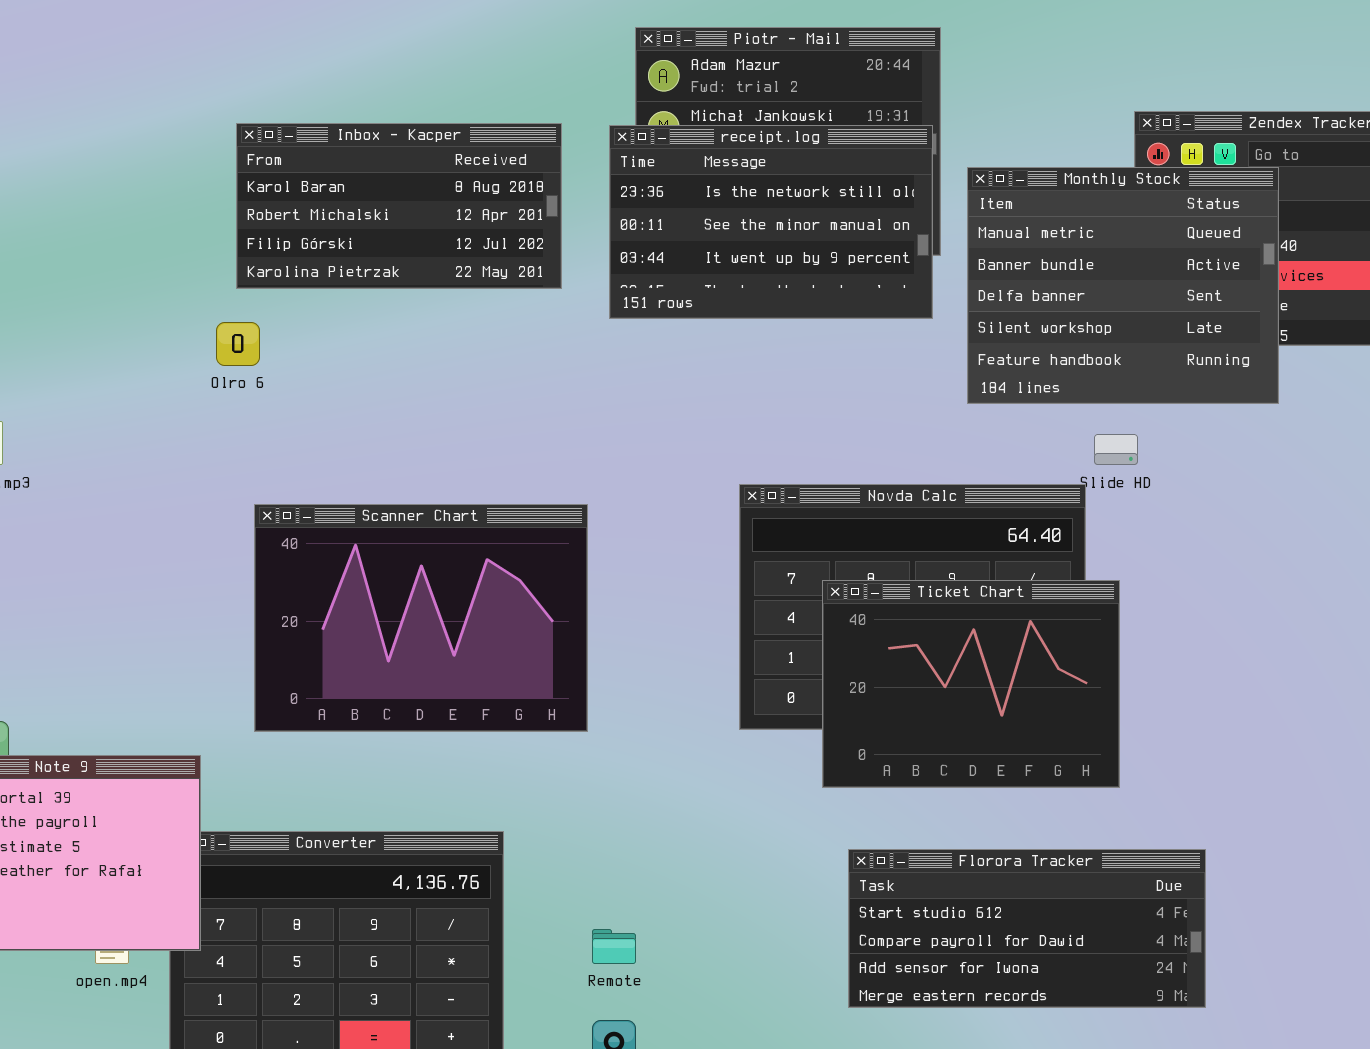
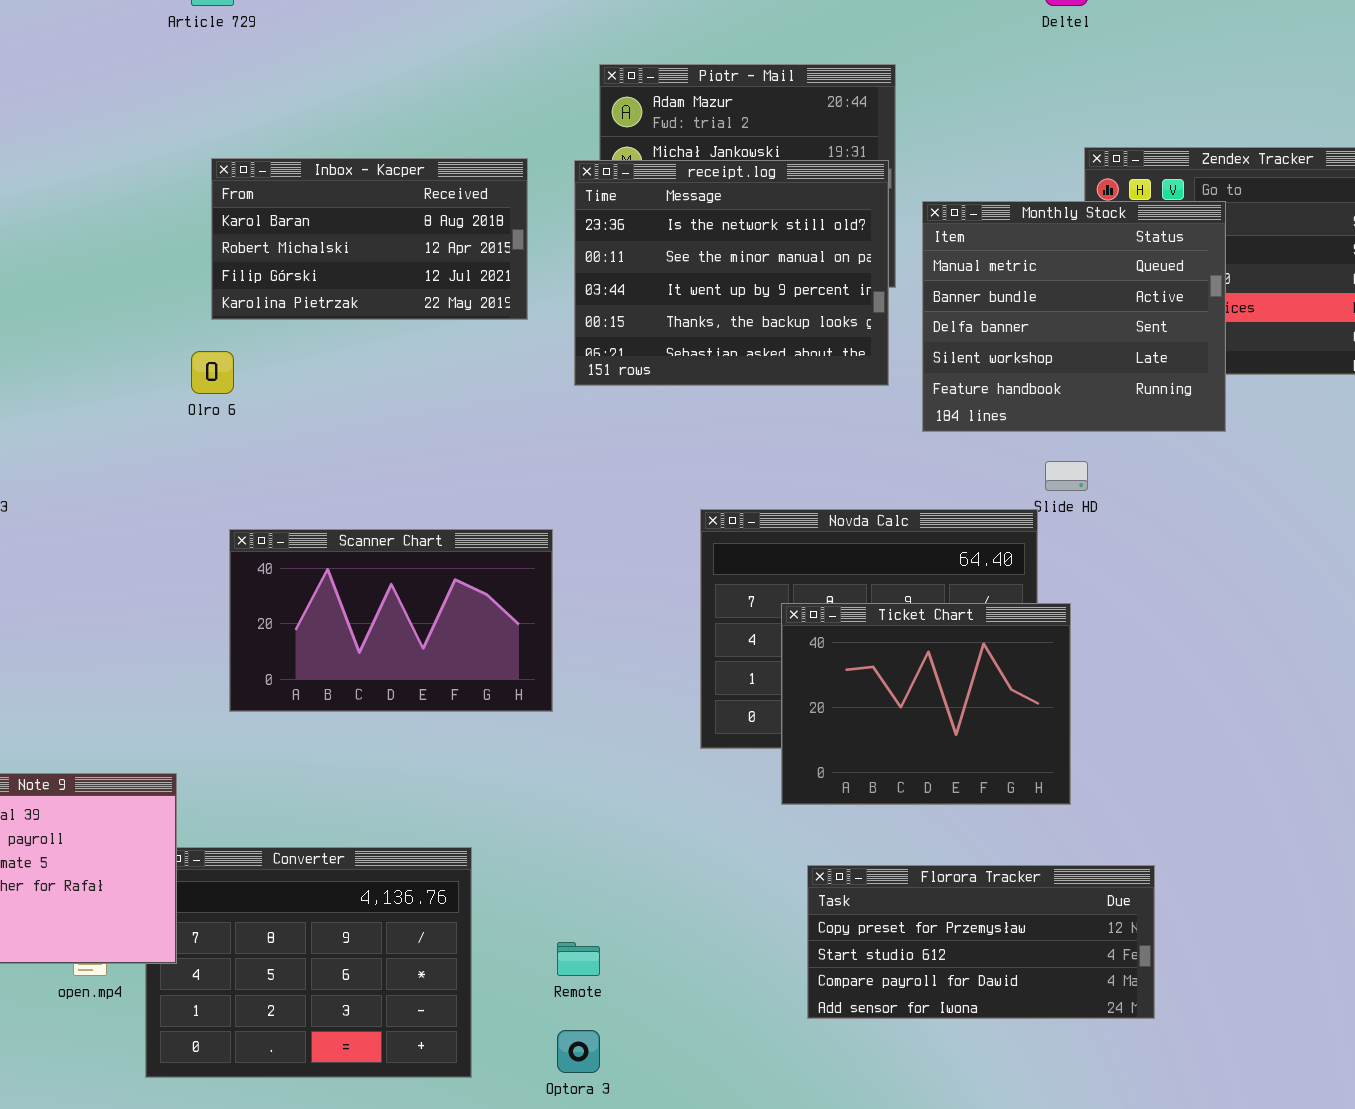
receipt.log: [609,125,933,319] -> [574,160,889,386], resized
Scanner Chart: [254,504,588,732] -> [229,529,553,712], resized
Florora Tracker: [848,849,1206,1008] -> [807,865,1155,1019], scrolled up 1 row

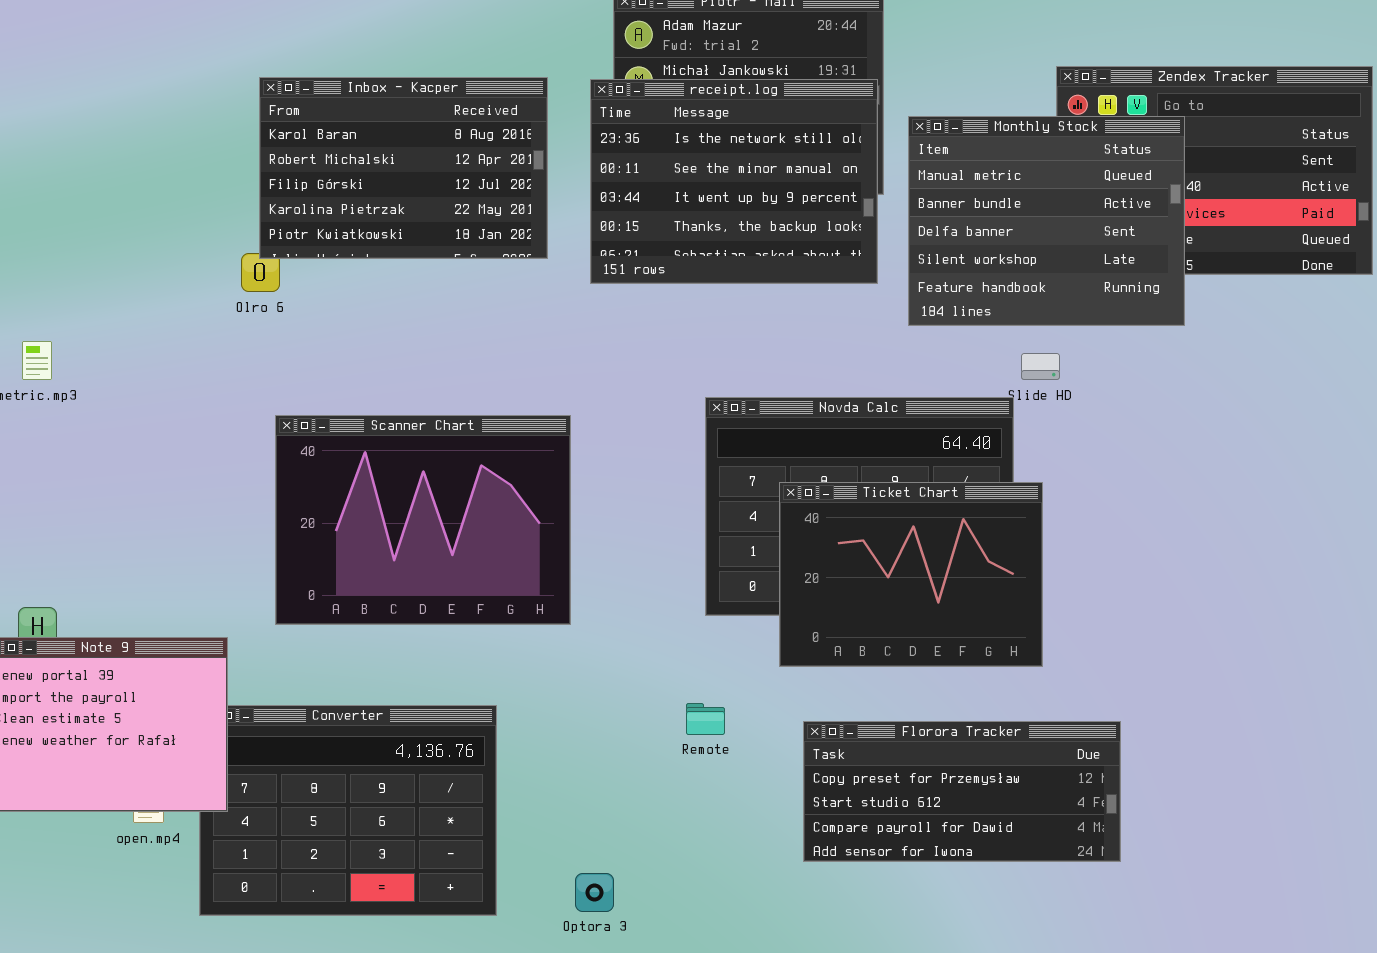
Inbox - Kacper: [211,158,528,320] -> [259,77,548,259], resized
Scanner Chart: [229,529,553,712] -> [275,415,571,625], resized
Remote: [557,942,600,976] -> [686,703,725,735], moved

